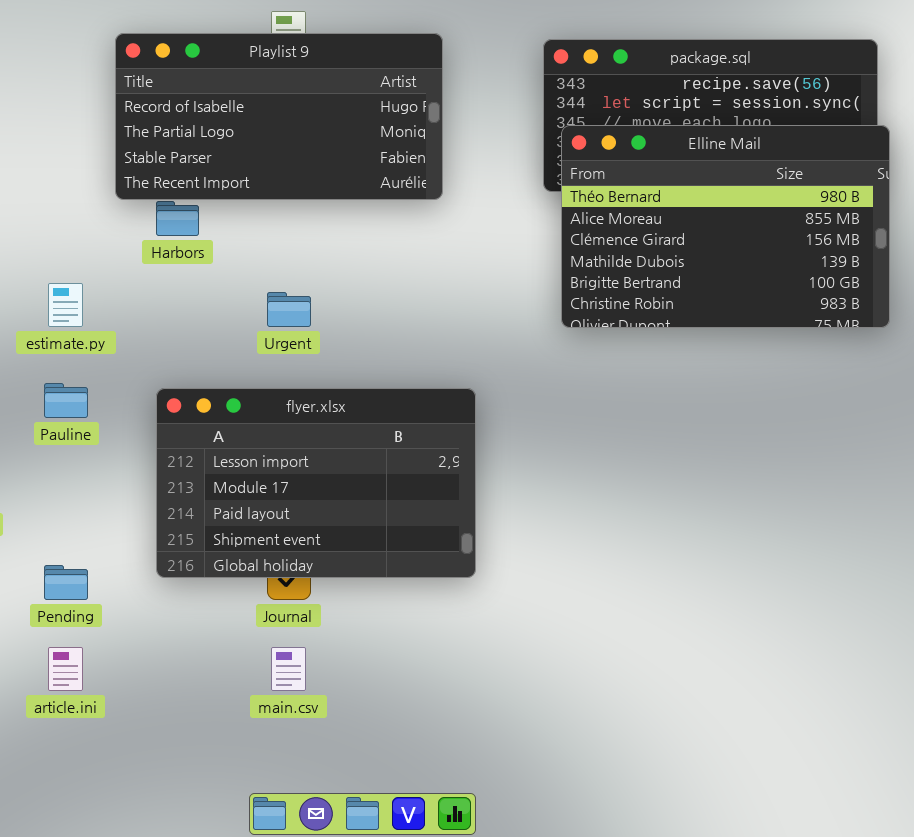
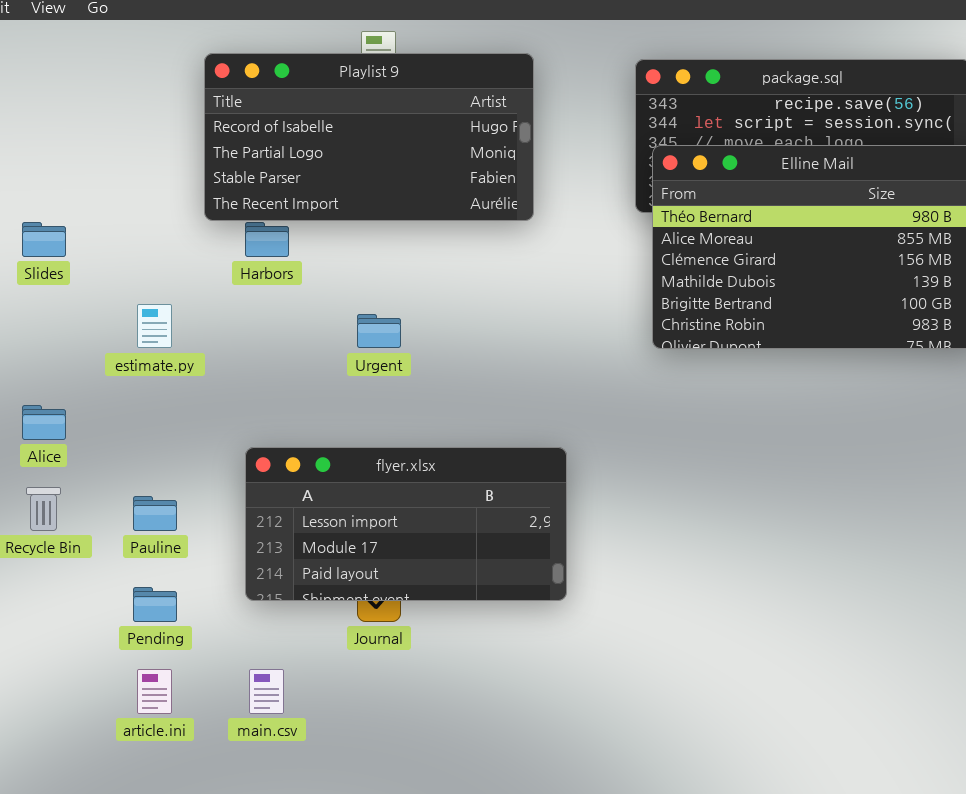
Pauline: [44,383,88,418] -> [133,496,177,531], moved
flyer.xlsx: [156,388,476,578] -> [245,447,567,601], resized
main.csv: [271,647,306,691] -> [249,669,284,714], moved

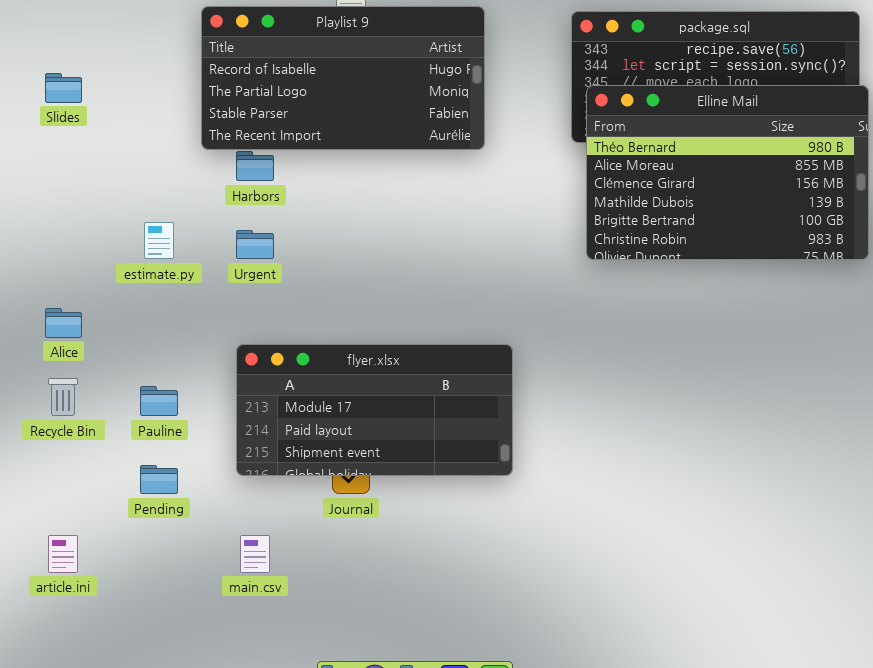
Slides: [22,222,66,257] -> [45,73,82,103], moved
Urgent: [357,314,401,348] -> [236,230,274,259], moved
flyer.xlsx: [245,447,567,601] -> [236,344,513,476], scrolled down 1 row
article.ini: [137,669,172,714] -> [48,535,78,573], moved

